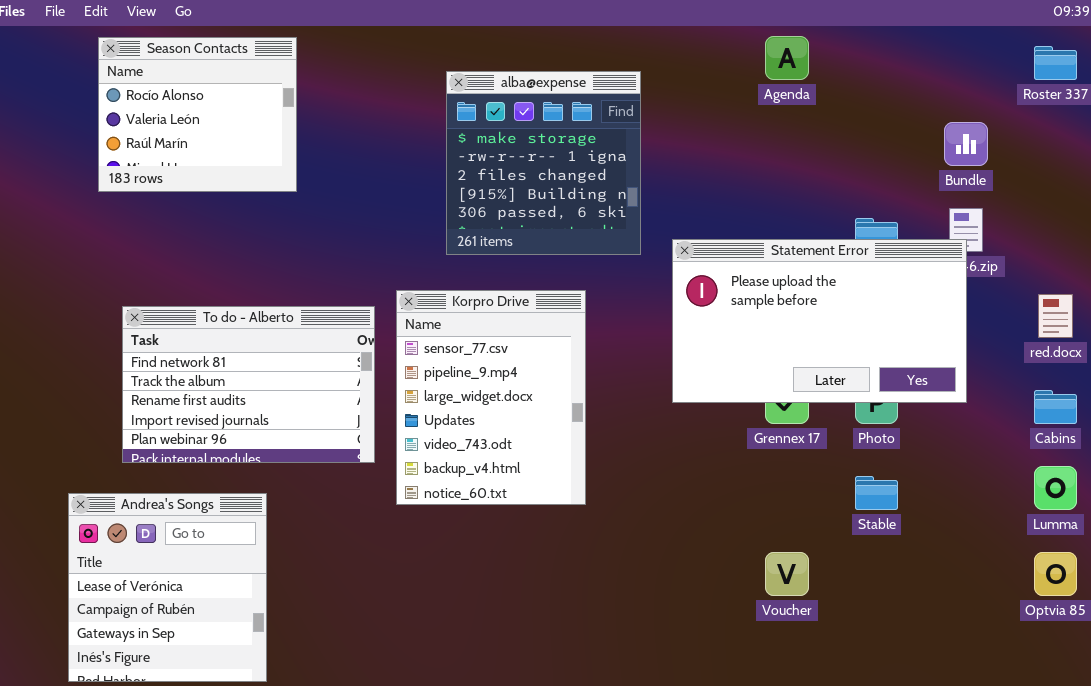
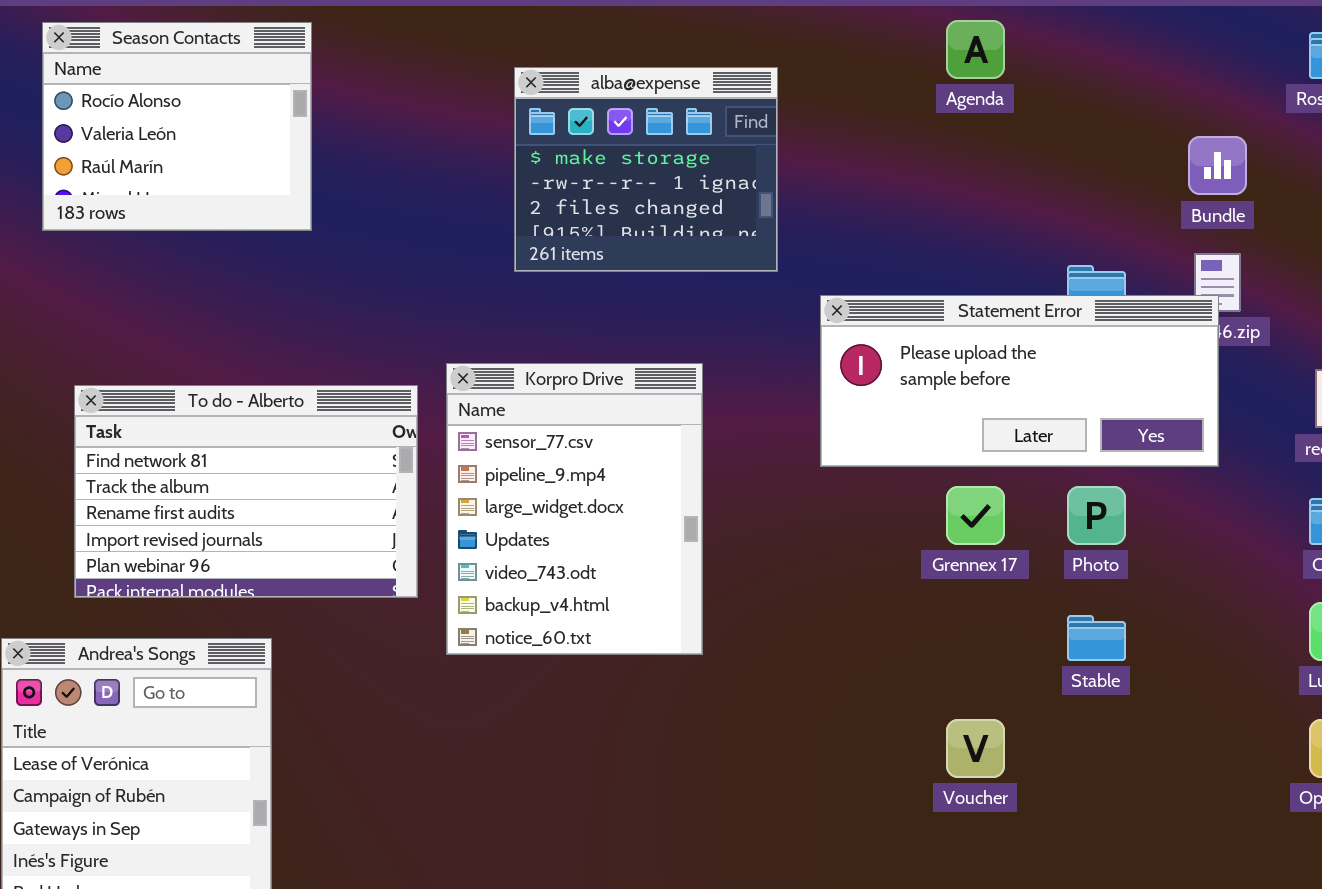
alba@expense: [446,71,641,255] -> [514,67,778,272], resized
Statement Error: [672,239,967,403] -> [820,295,1219,467], resized

